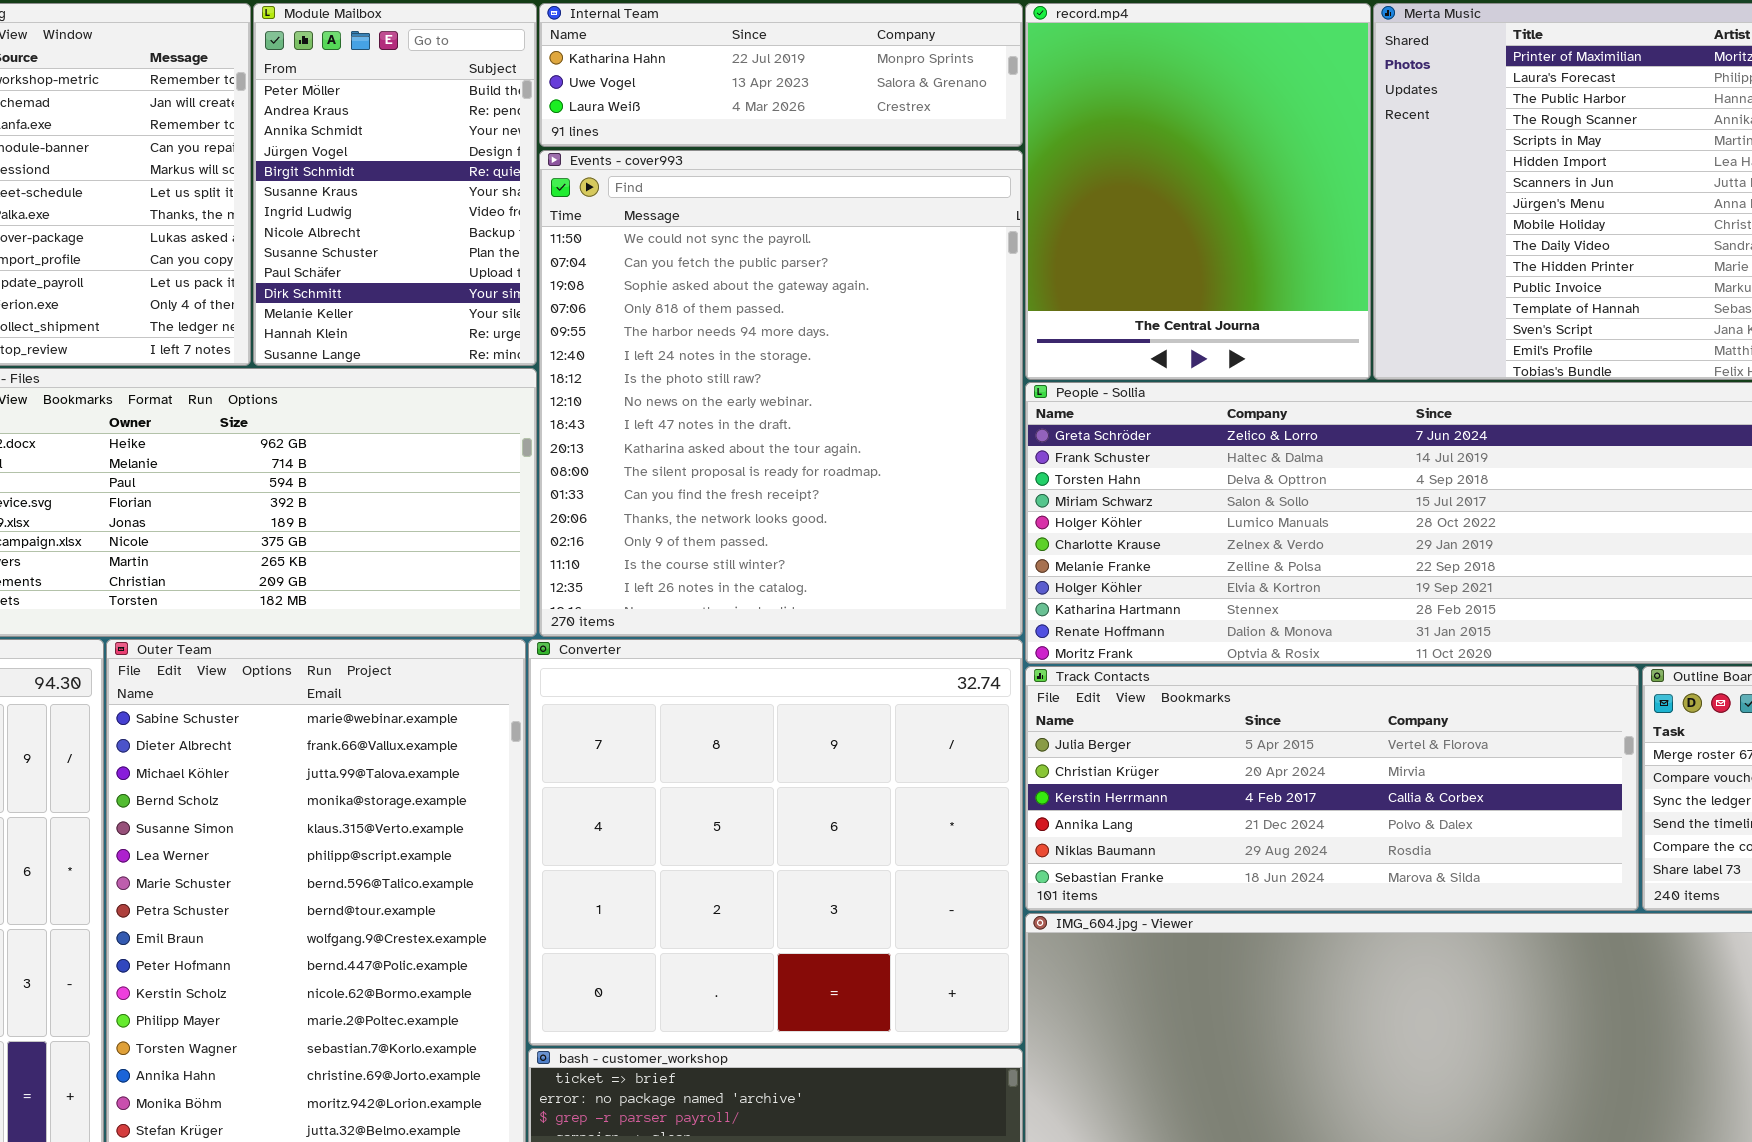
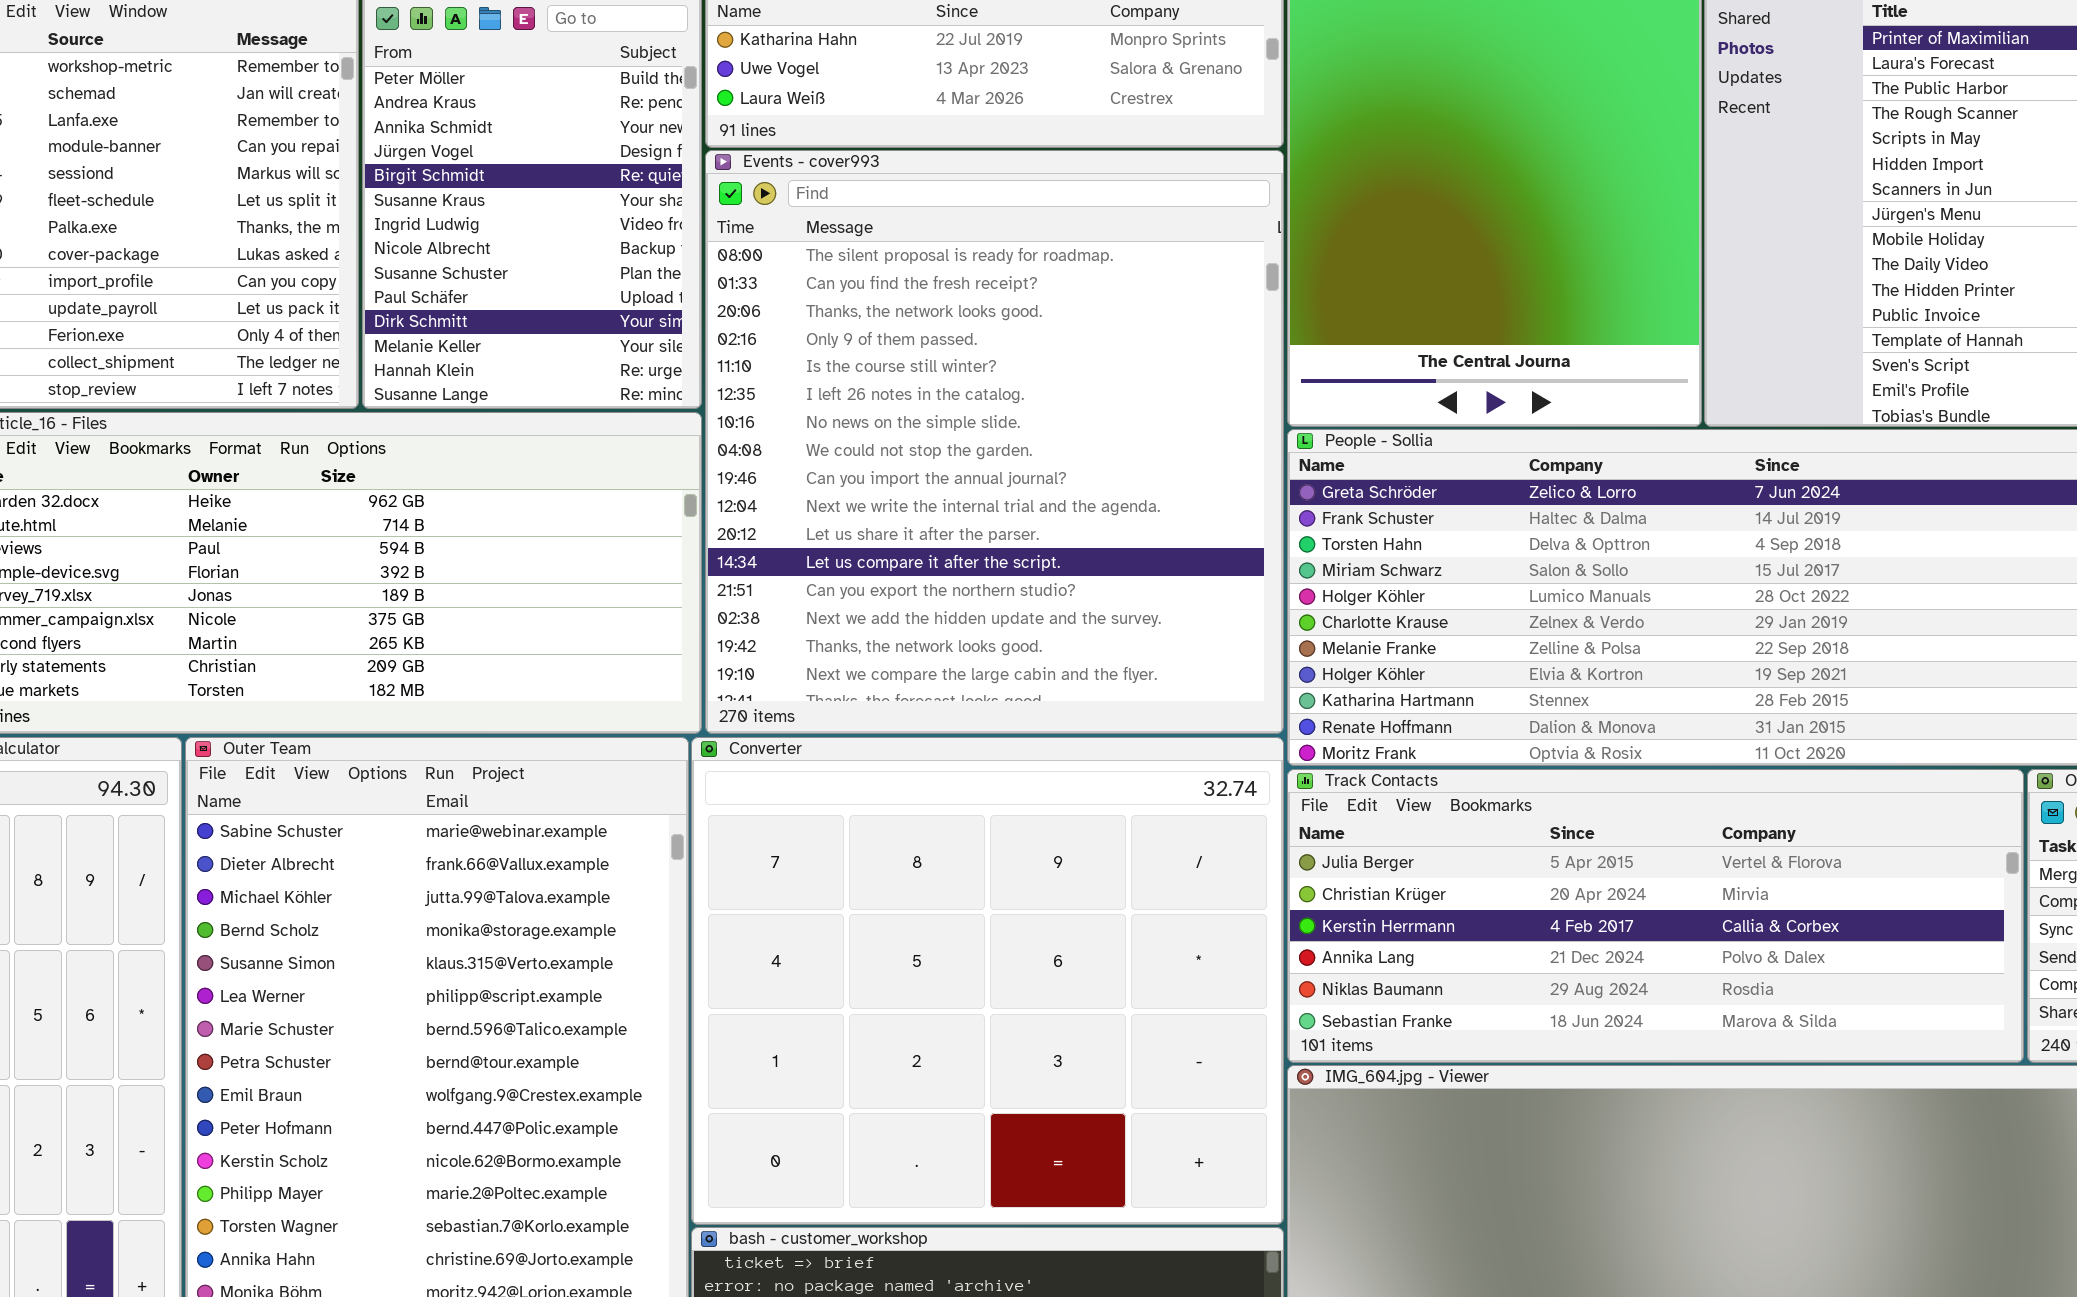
Events - cover993: [539,150,1023,637] -> [705,150,1284,734], scrolled down 10 rows

